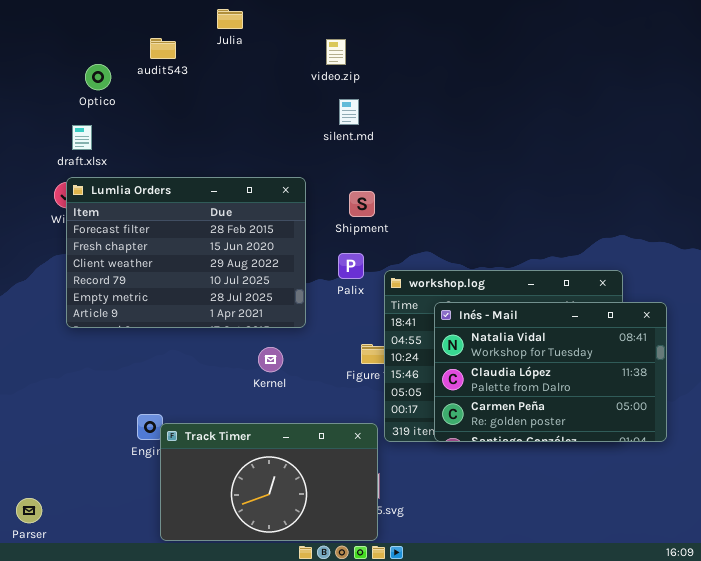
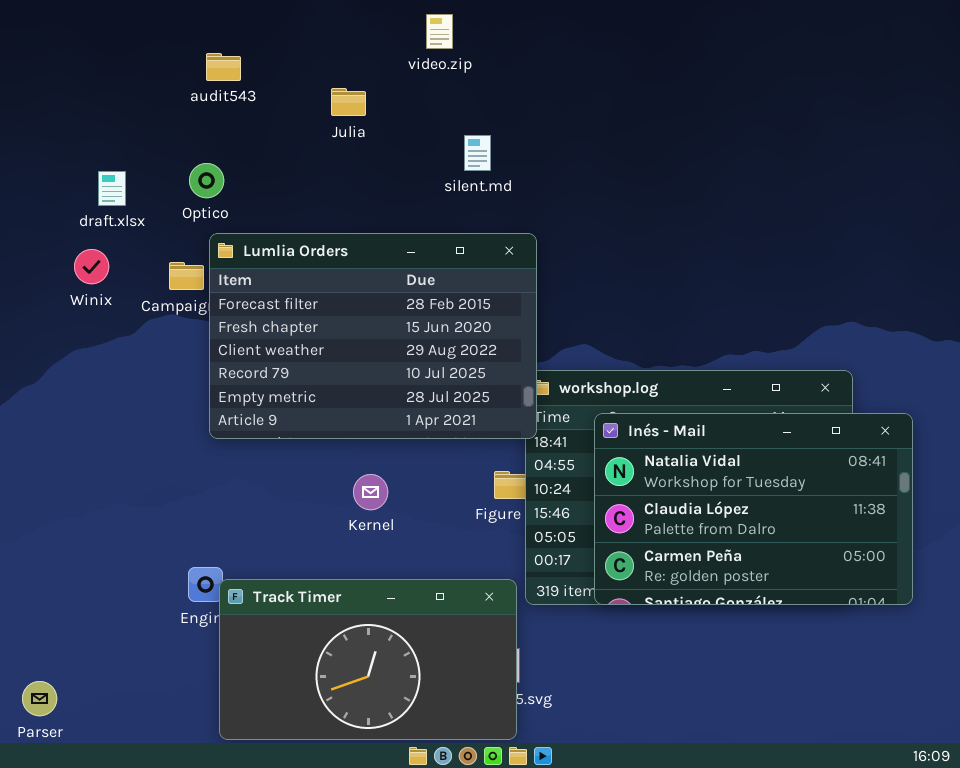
Julia: [217,9,243,29] -> [331,88,366,116], moved
video.zip: [326,39,346,65] -> [426,14,453,49], moved
Optico: [85,64,111,90] -> [189,163,224,198], moved
Lumlia Orders: [66,177,306,328] -> [209,233,537,439], moved

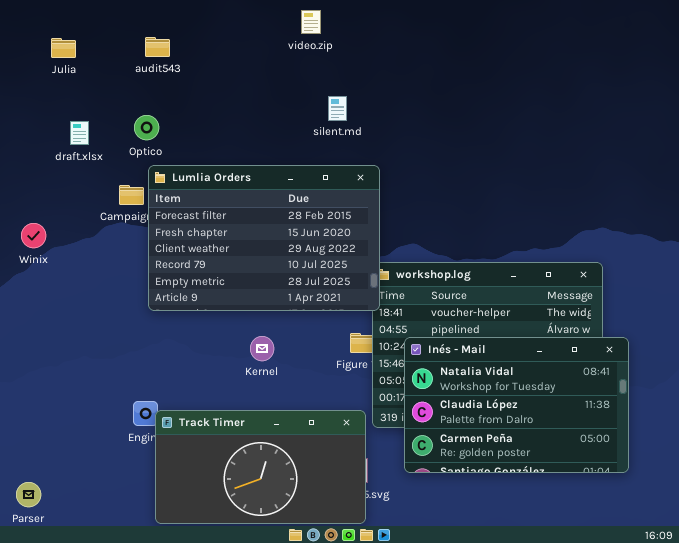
Julia: [331,88,366,116] -> [51,38,76,58], moved
Winix: [74,249,109,284] -> [21,223,46,248], moved
Inés - Mail: [594,413,913,605] -> [404,337,629,473], moved

